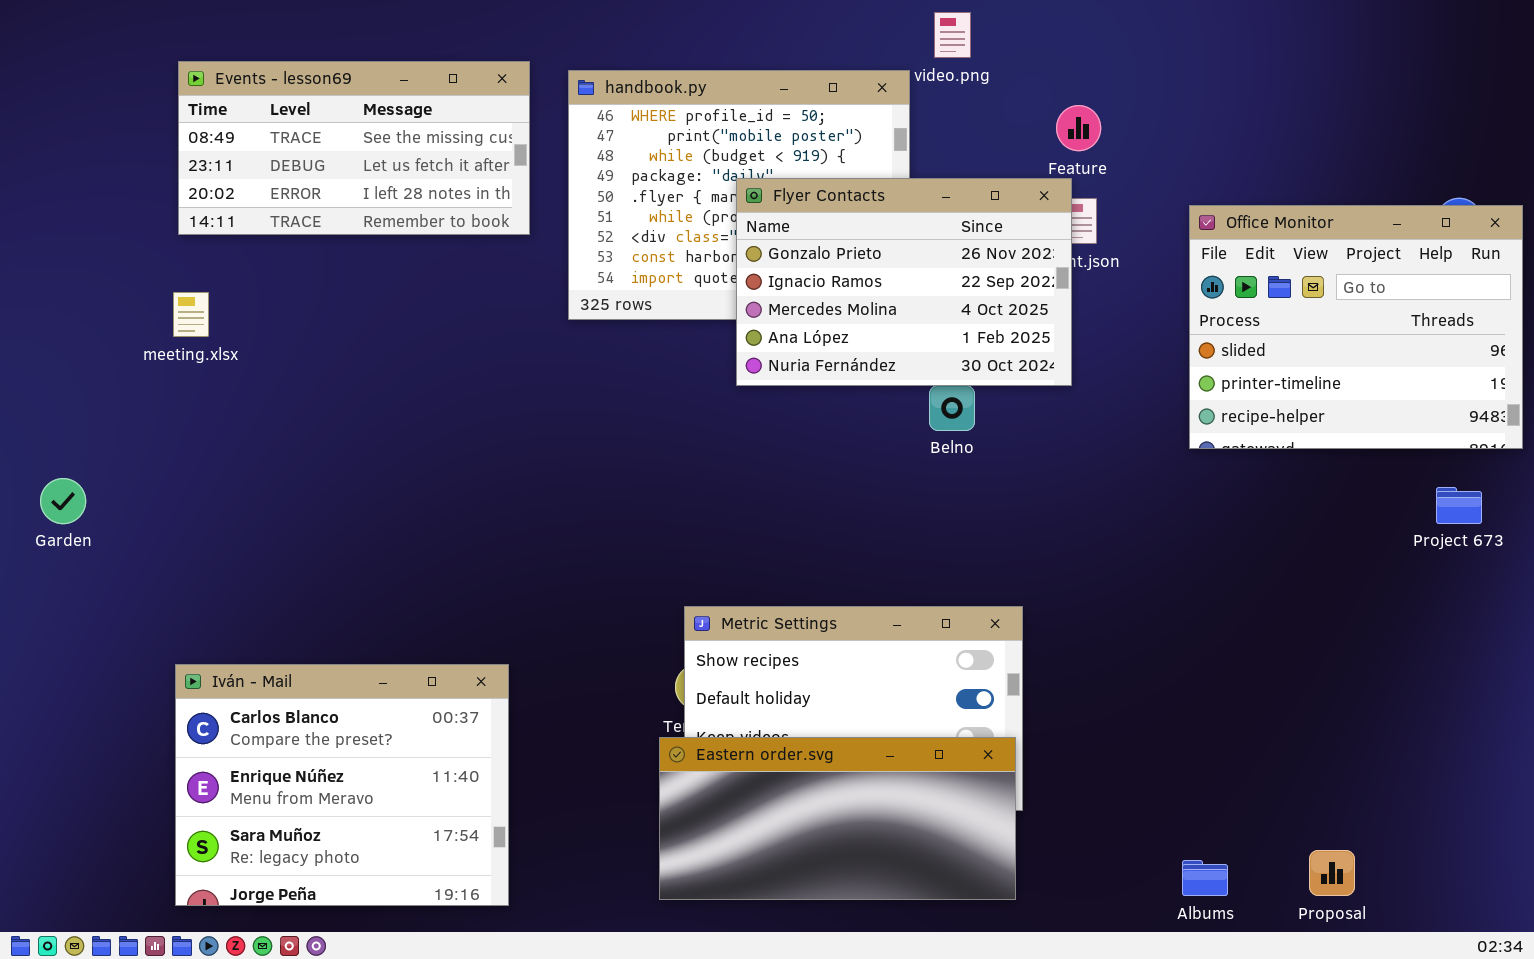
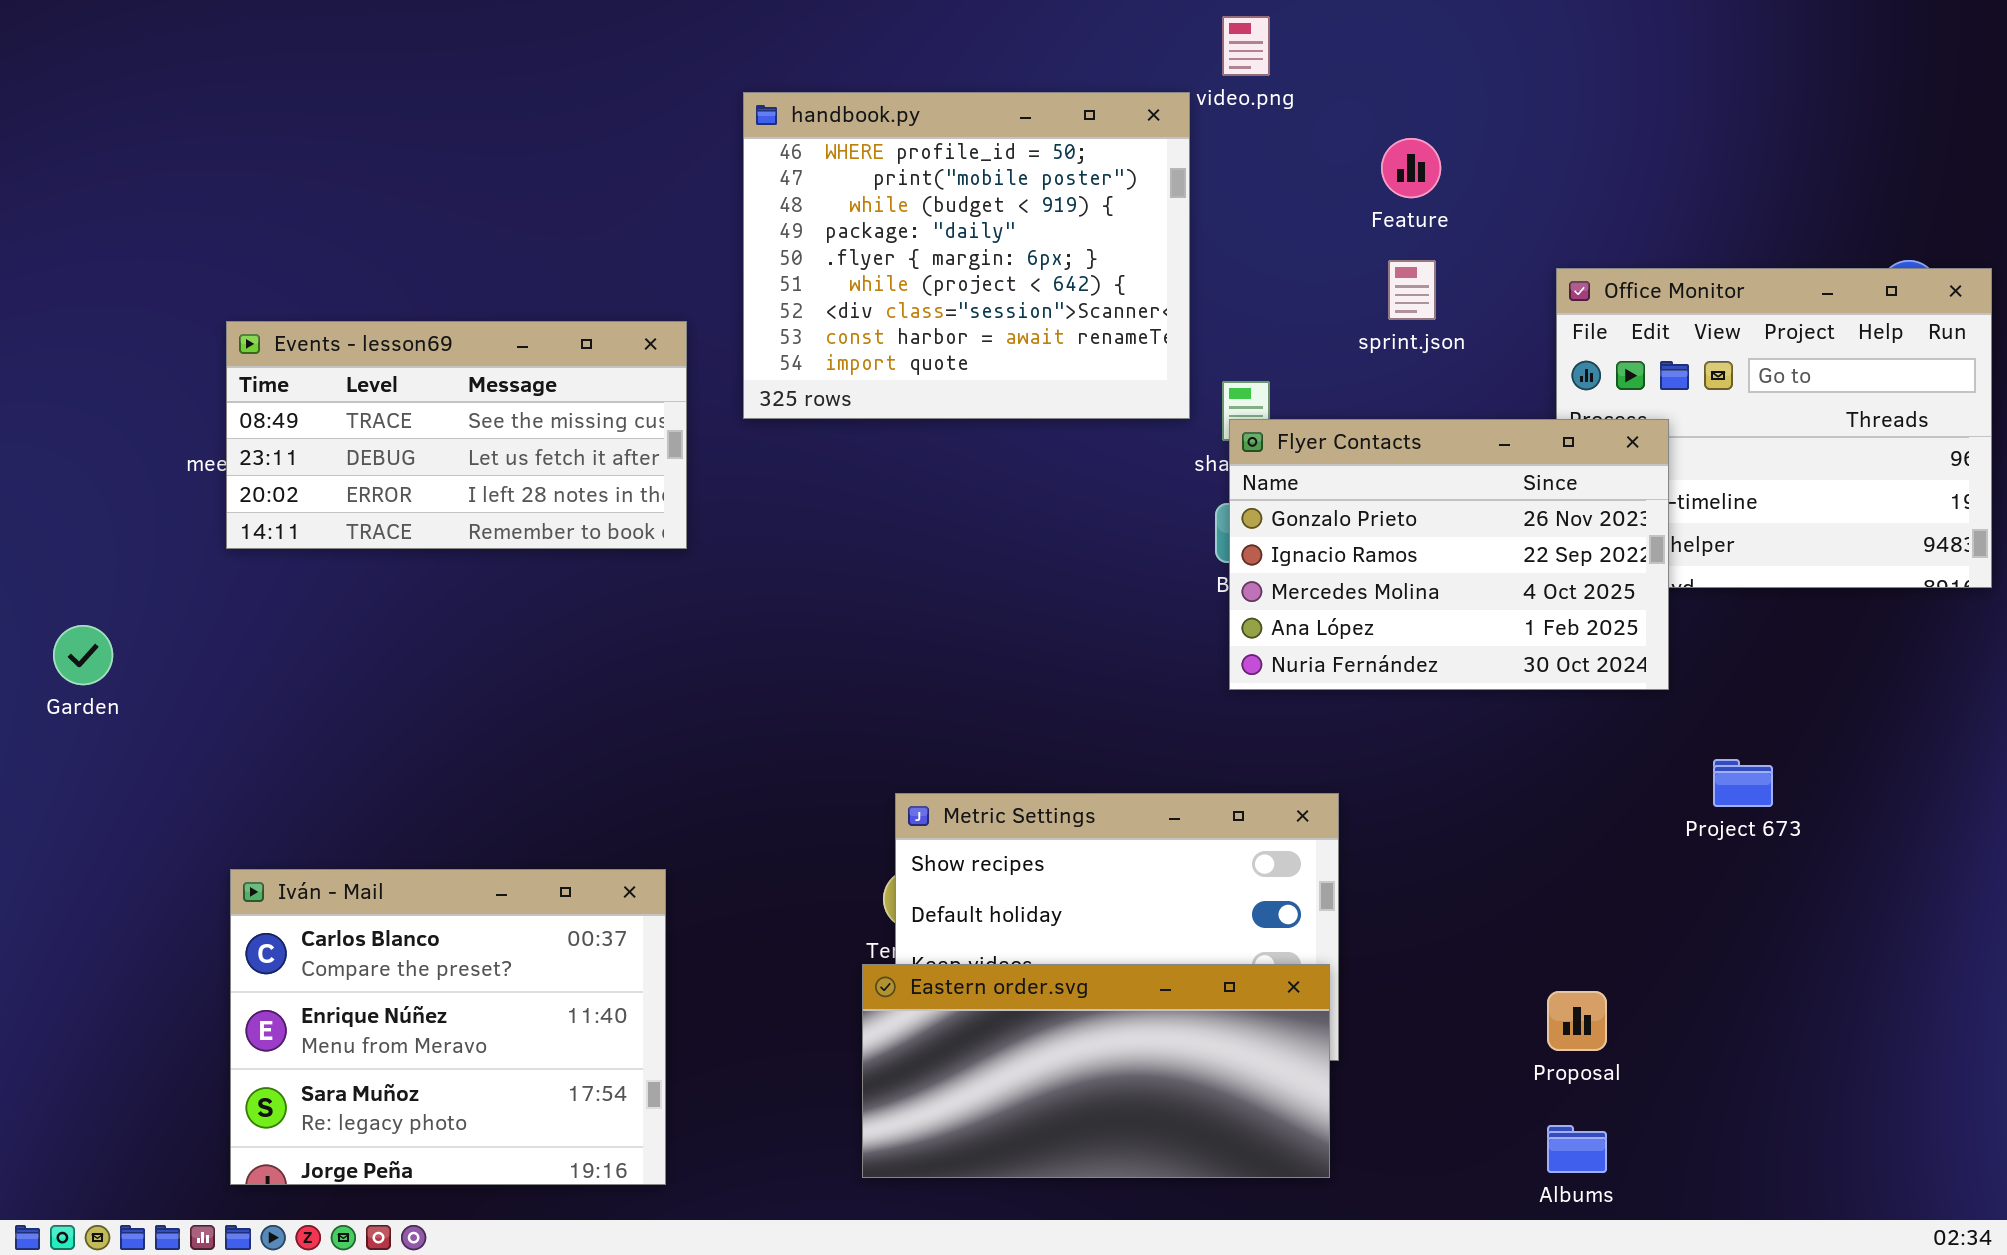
Events - lesson69: [178,61,530,235] -> [226,321,687,549], moved
Flyer Contacts: [736,178,1072,386] -> [1229,419,1669,690], moved
Project 673: [1436,487,1482,524] -> [1713,759,1773,807], moved
Proposal: [1309,850,1355,896] -> [1547,991,1607,1051], moved

